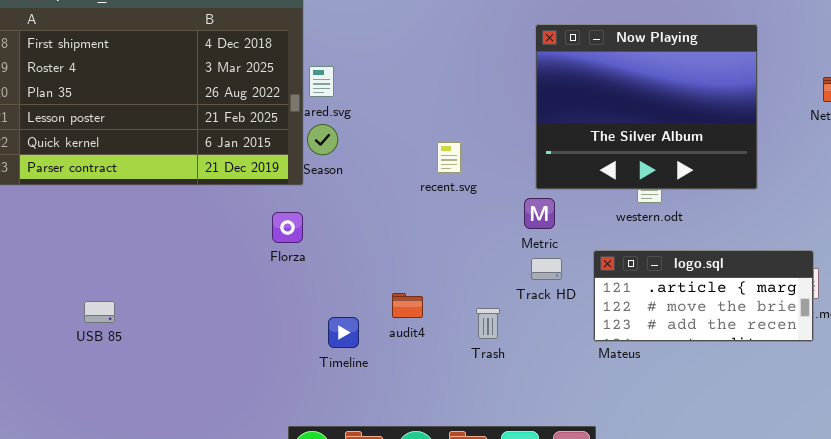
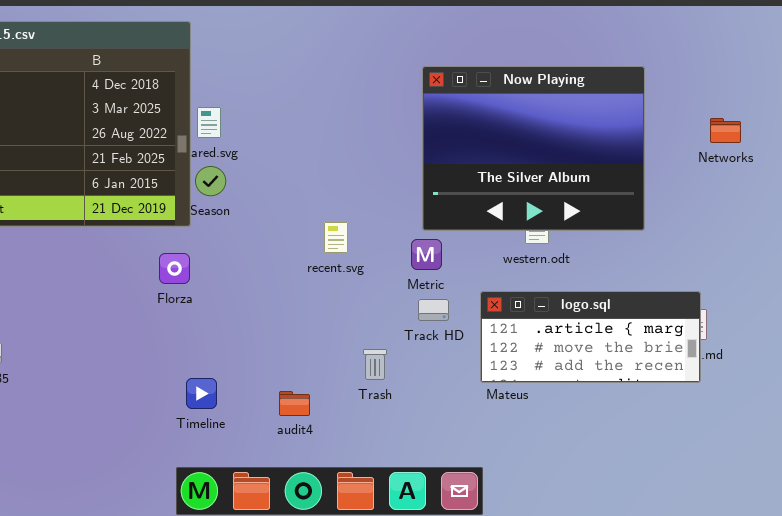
recent.svg: [437,142,461,173] -> [324,222,348,253], moved
audit4: [392,293,423,318] -> [279,391,310,416], moved
Timeline: [328,317,359,348] -> [186,378,217,409], moved

